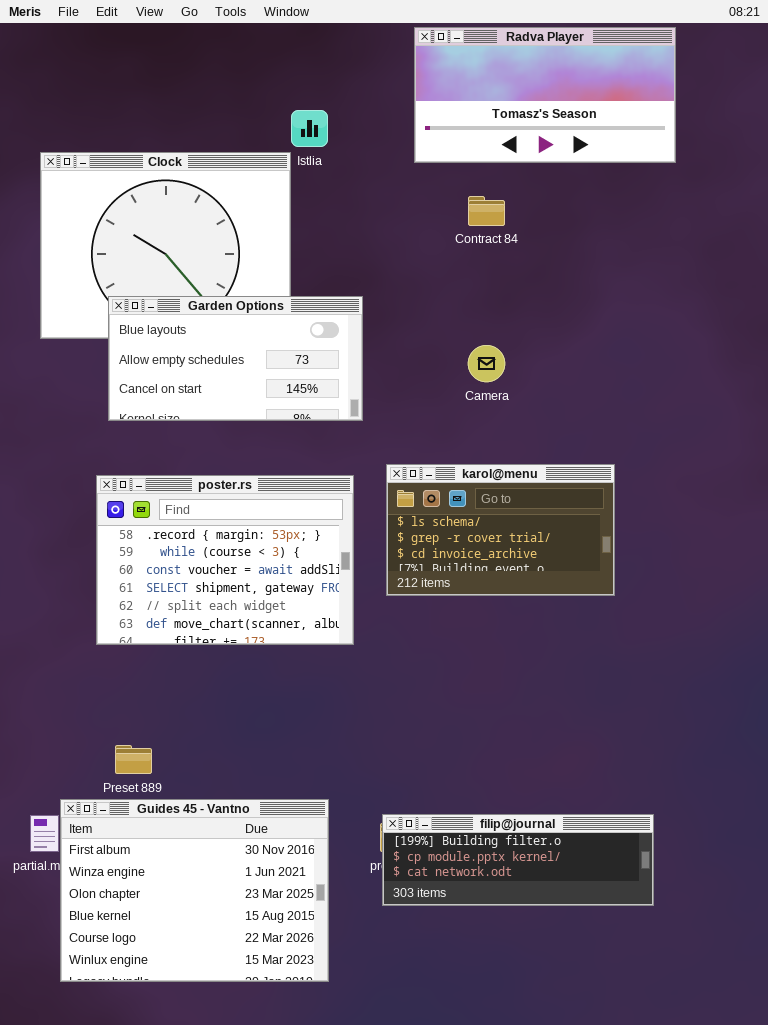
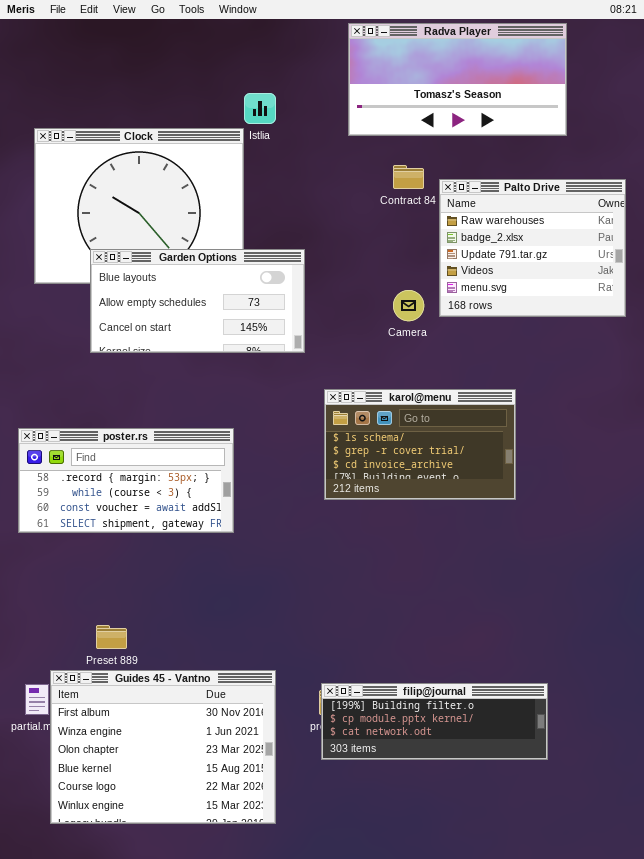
Palto Drive: none -> [439,179,626,317], opened
poster.rs: [96,475,354,645] -> [18,428,234,533], moved, resized

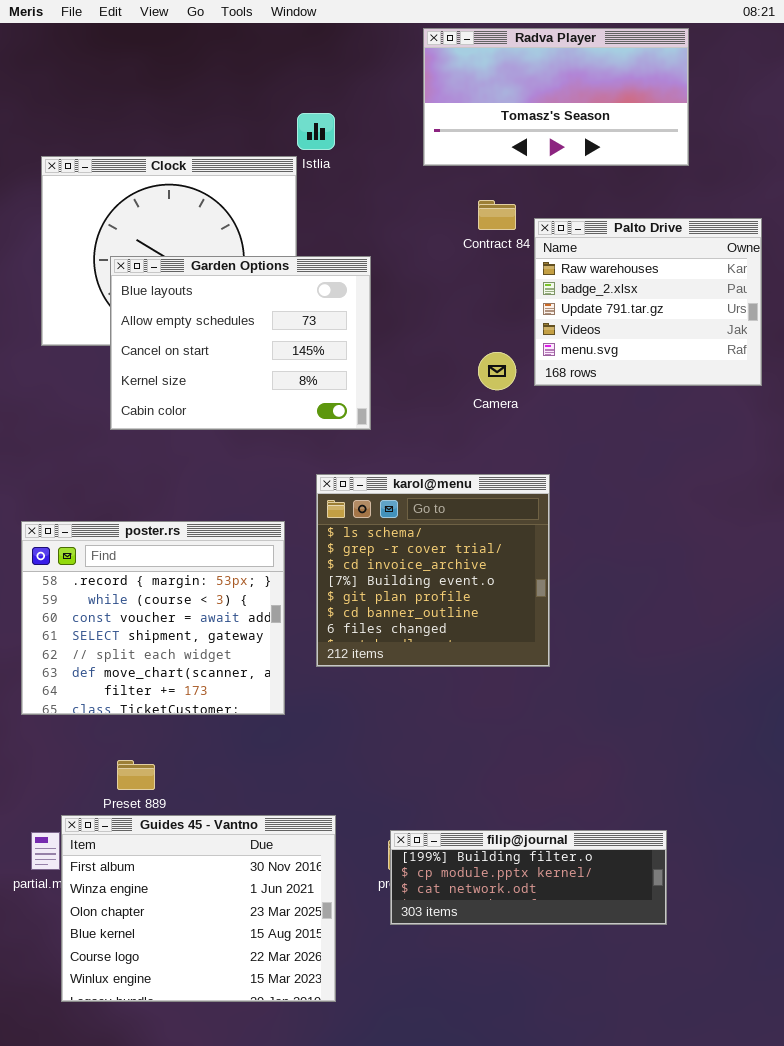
Garden Options: [90,249,305,353] -> [110,256,371,430], resized
karol@menu: [324,389,516,500] -> [316,474,550,667], moved, resized
poster.rs: [18,428,234,533] -> [21,521,285,715], resized

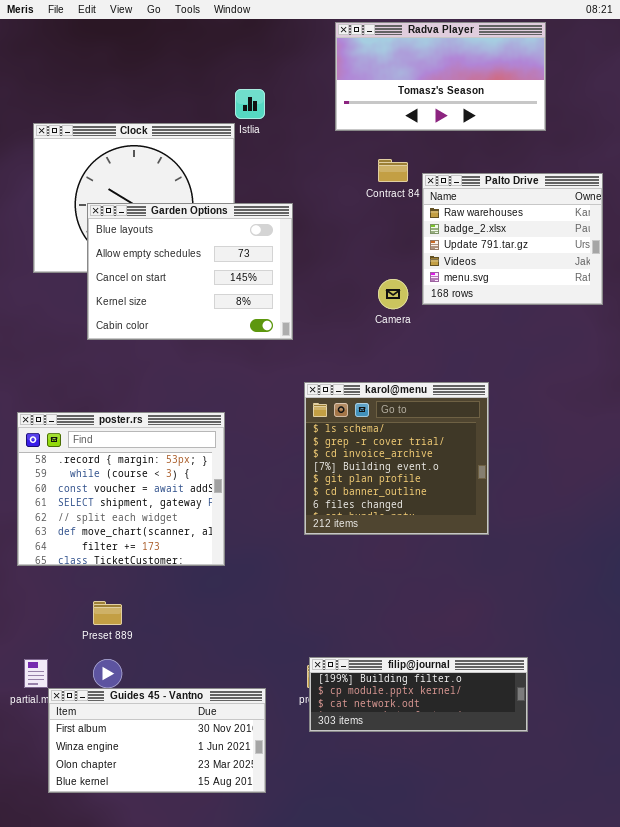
karol@menu: [316,474,550,667] -> [304,382,489,535], moved
Guides 45 - Vantno: [61,815,336,1002] -> [48,688,266,793], resized

